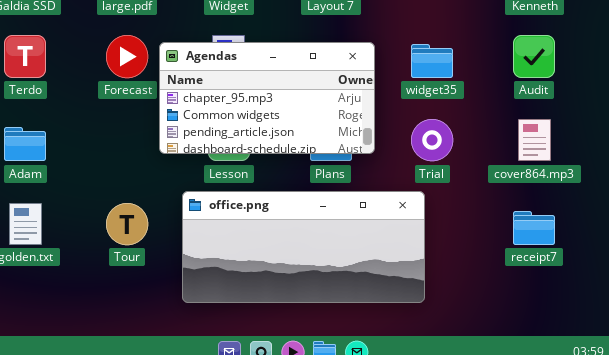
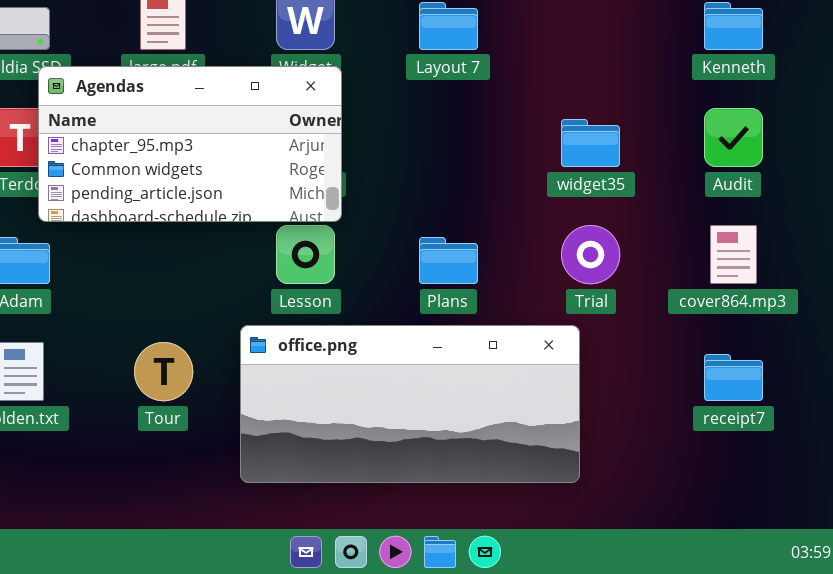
Agendas: [159,42,375,154] -> [38,66,342,222], moved

